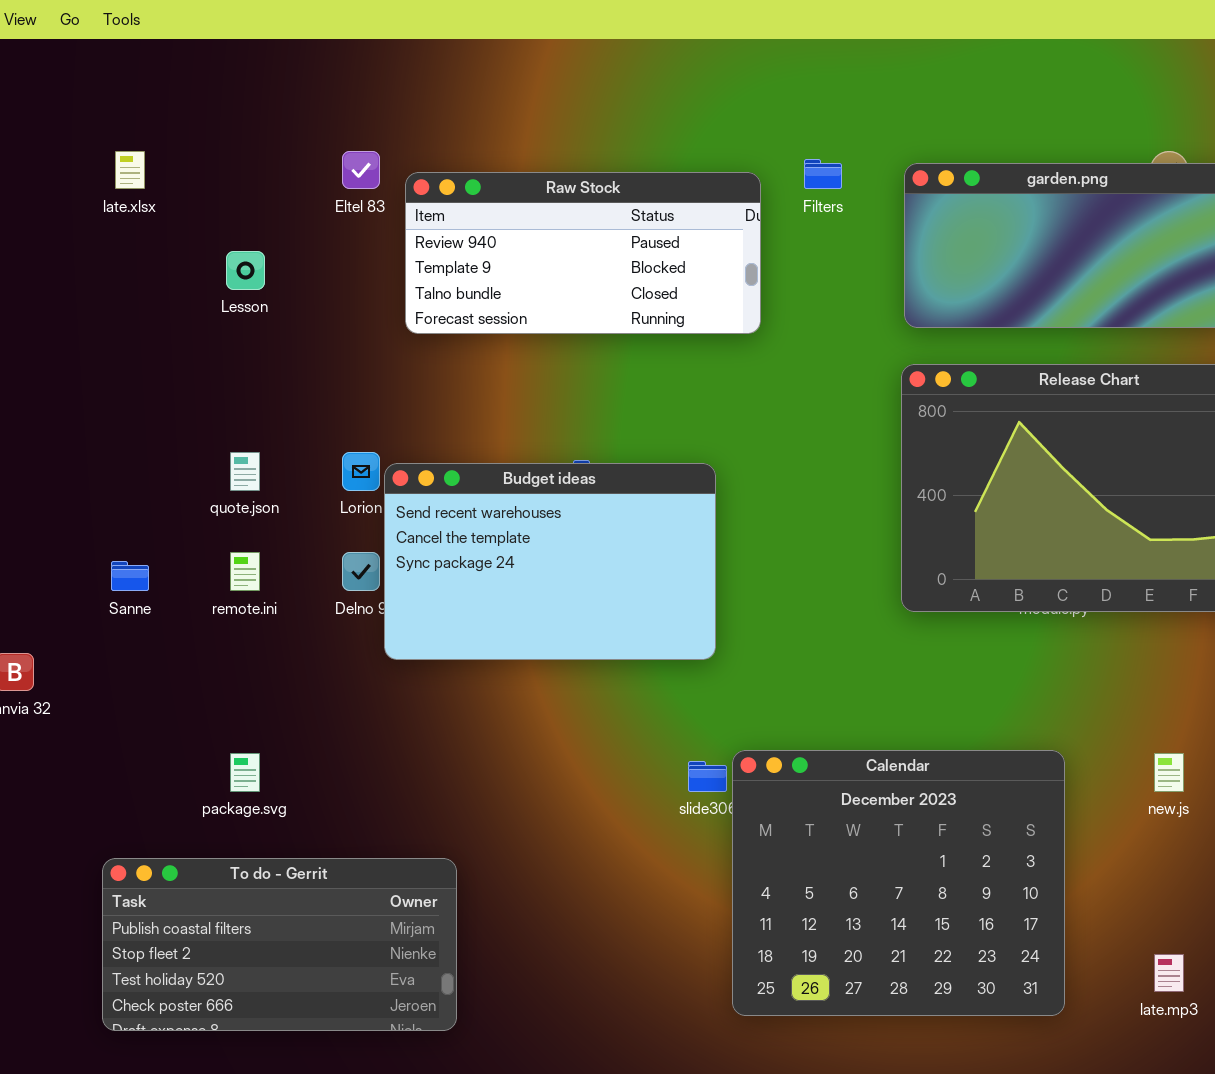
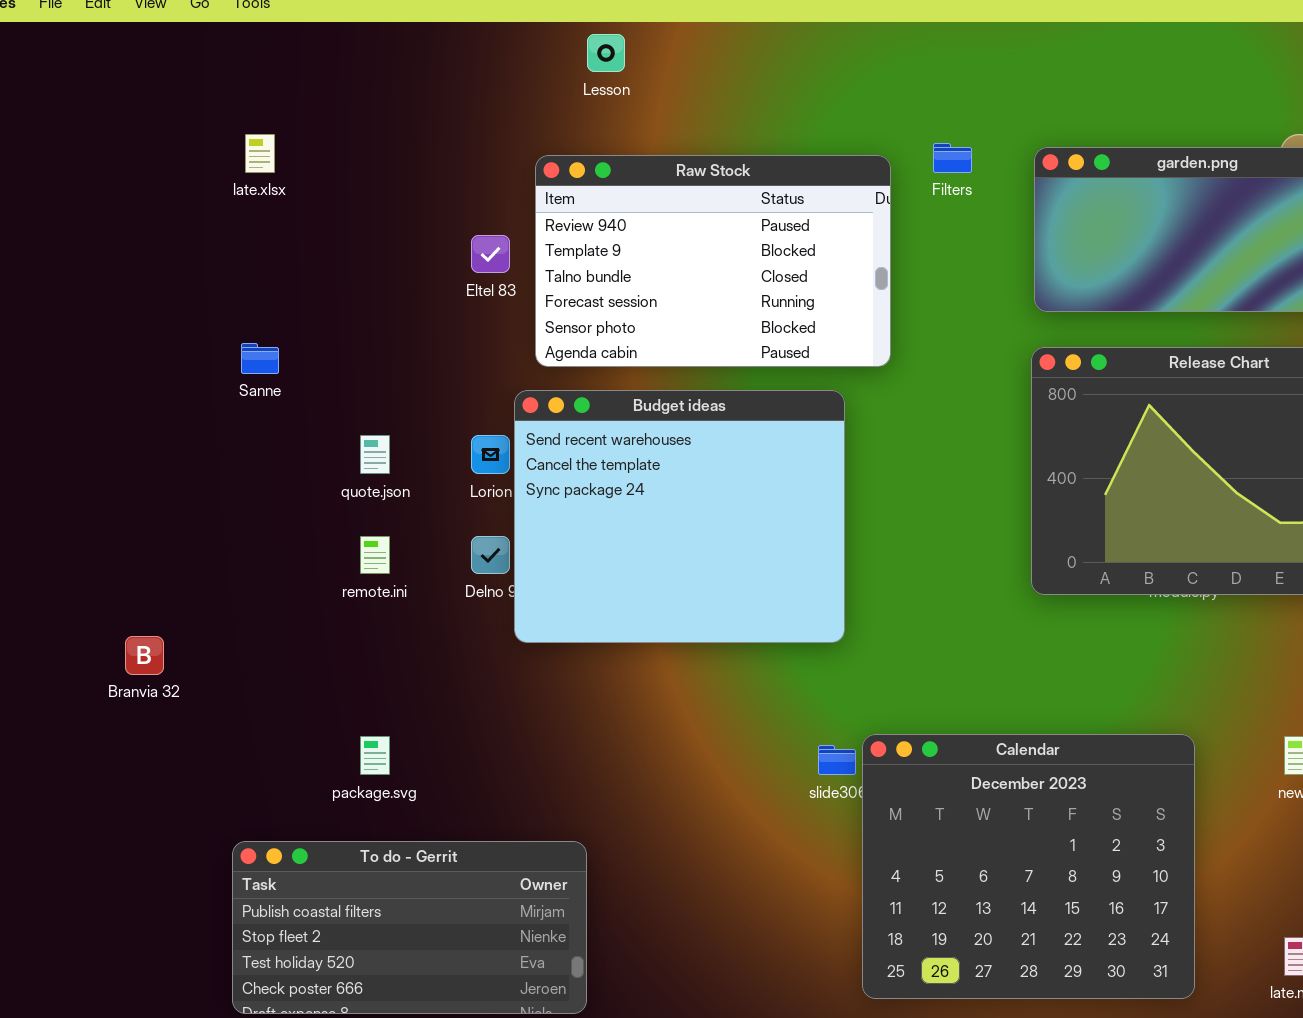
Eltel 83: [342,151,380,189] -> [471,235,510,273], moved
Raw Stock: [405,172,761,334] -> [535,155,891,367], resized
Lesson: [226,251,265,290] -> [587,34,625,72], moved
Budget ideas: [384,463,716,660] -> [514,390,845,643], resized
Sanne: [111,561,149,591] -> [241,343,279,374], moved

